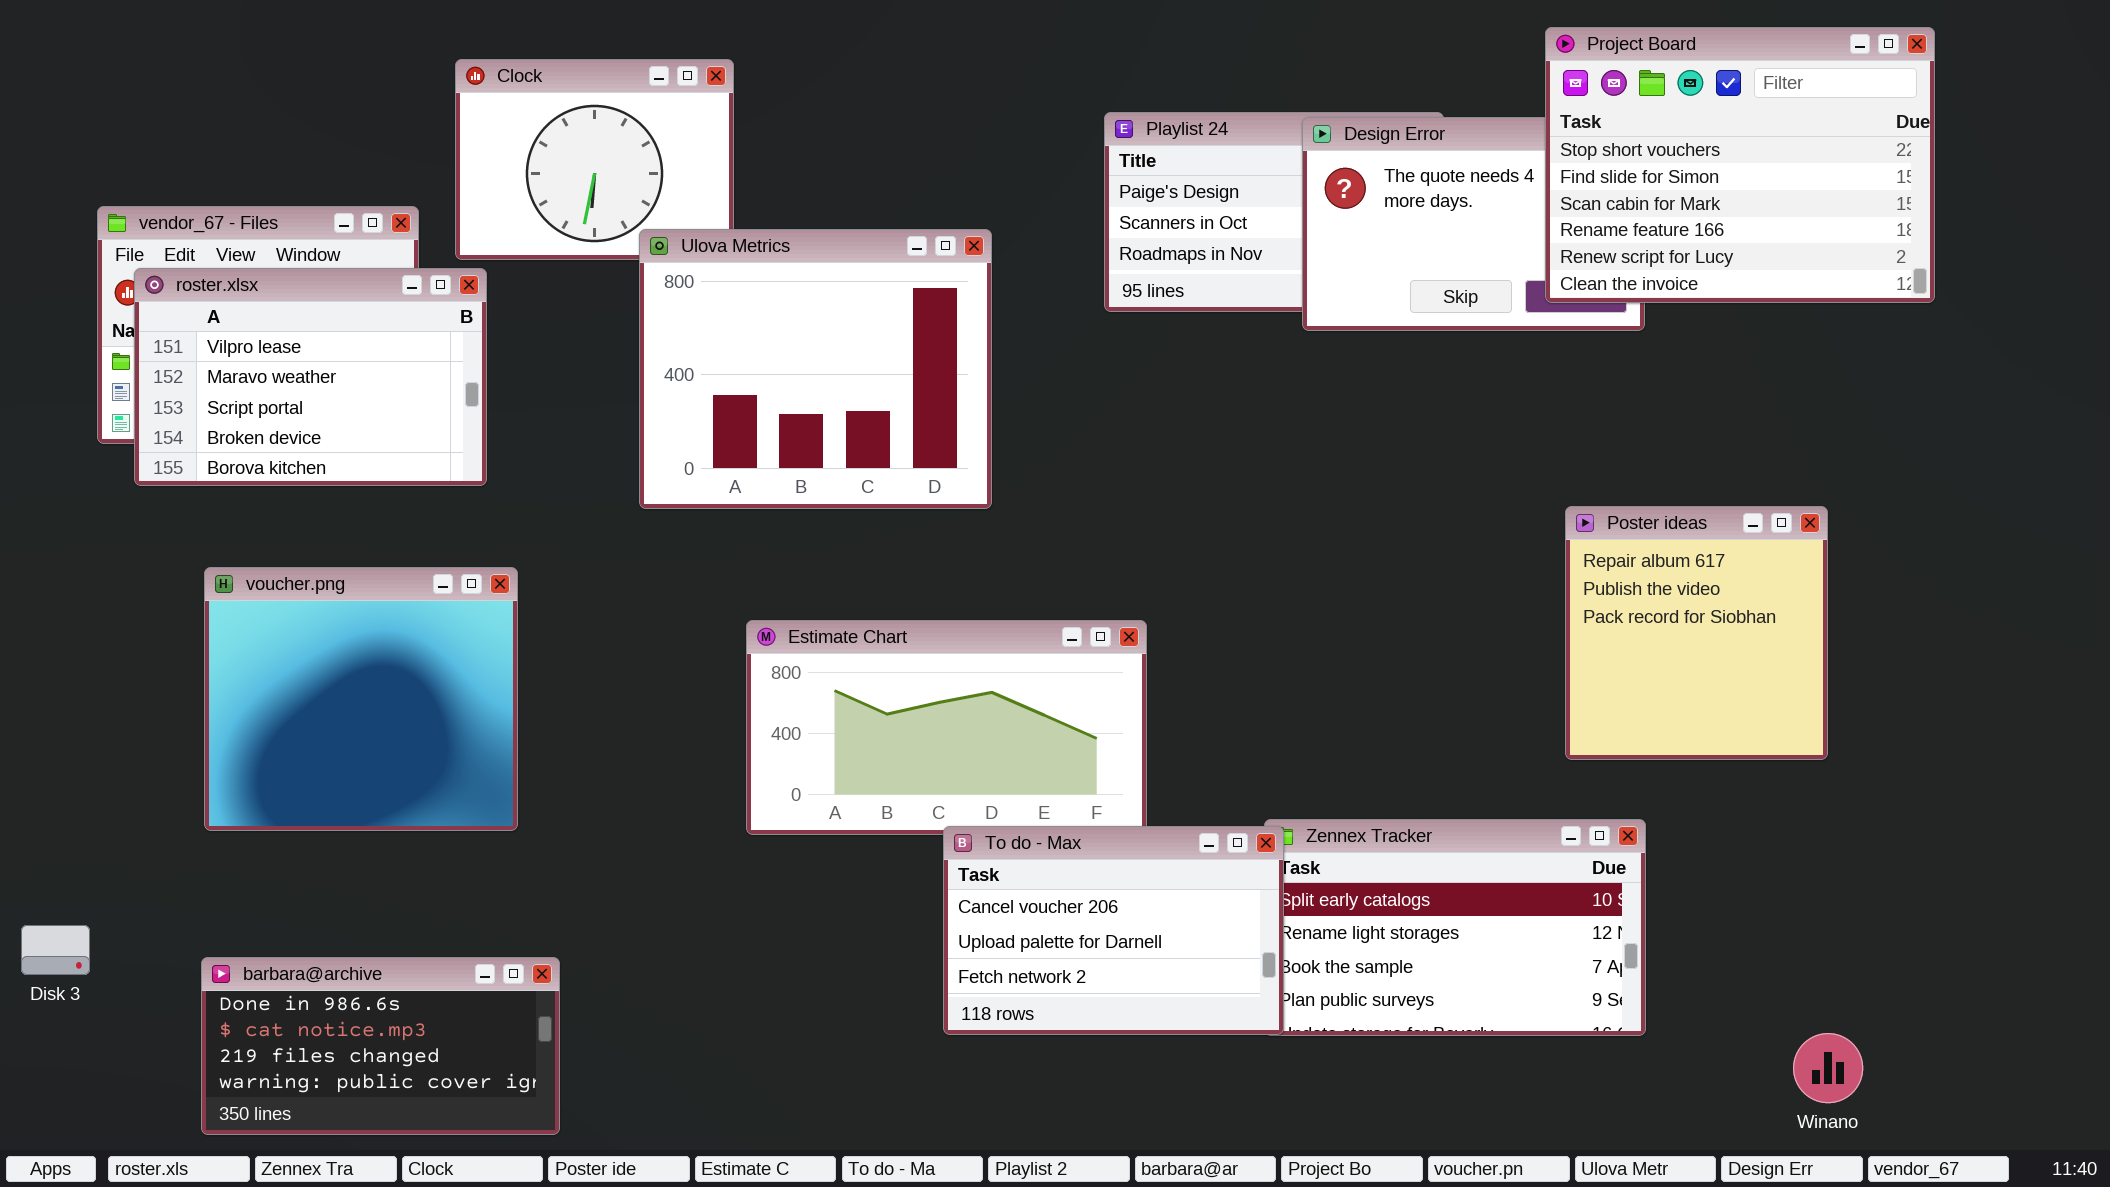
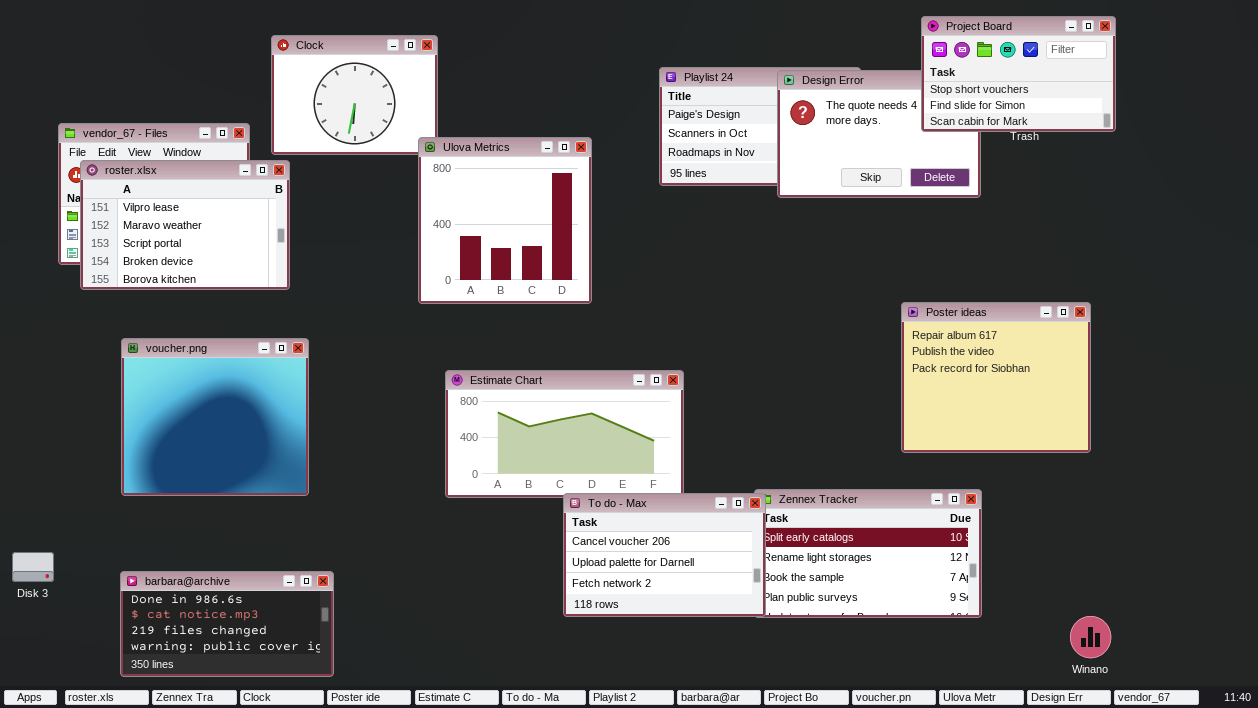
Project Board: [1545,27,1935,303] -> [921,16,1116,132], resized
Ulova Metrics: [639,229,992,509] -> [418,137,592,304], resized
Poster ideas: [1565,506,1828,760] -> [901,302,1091,453], resized

